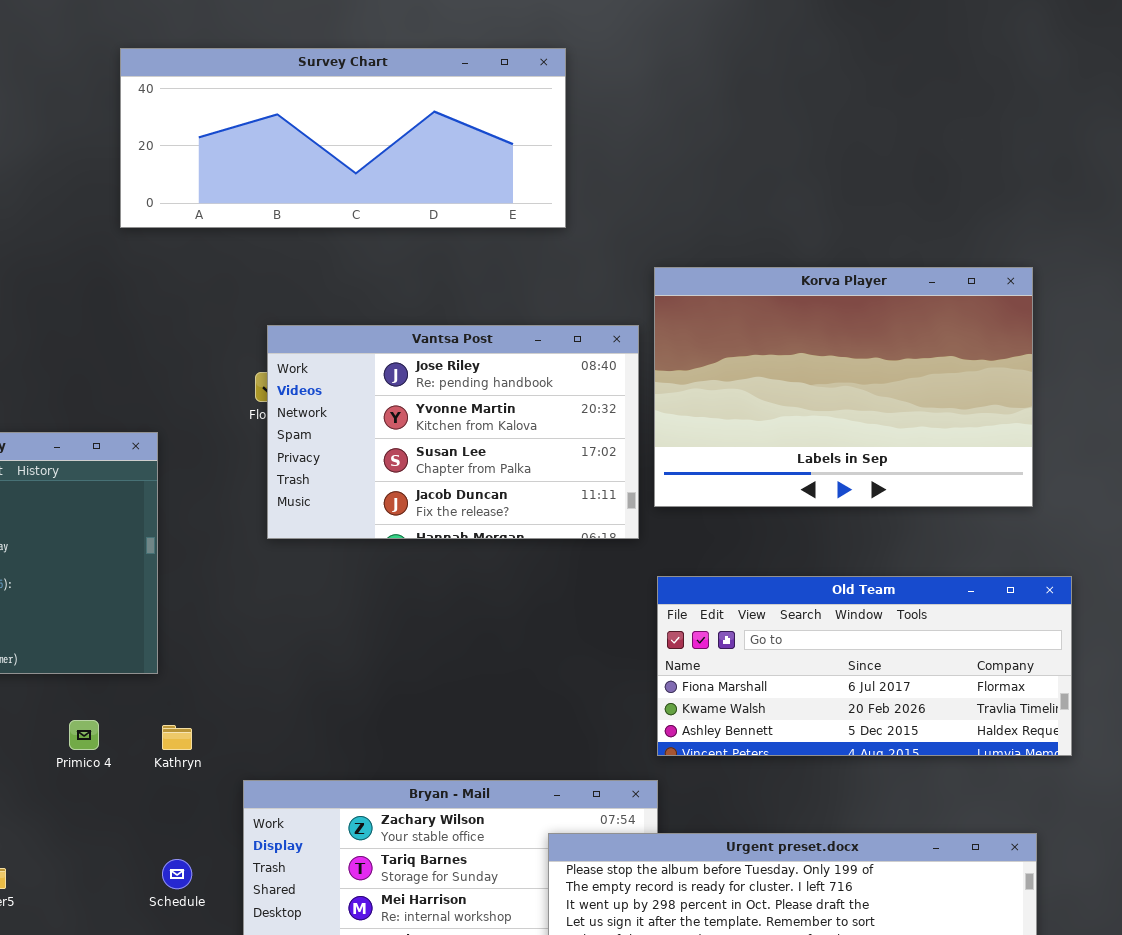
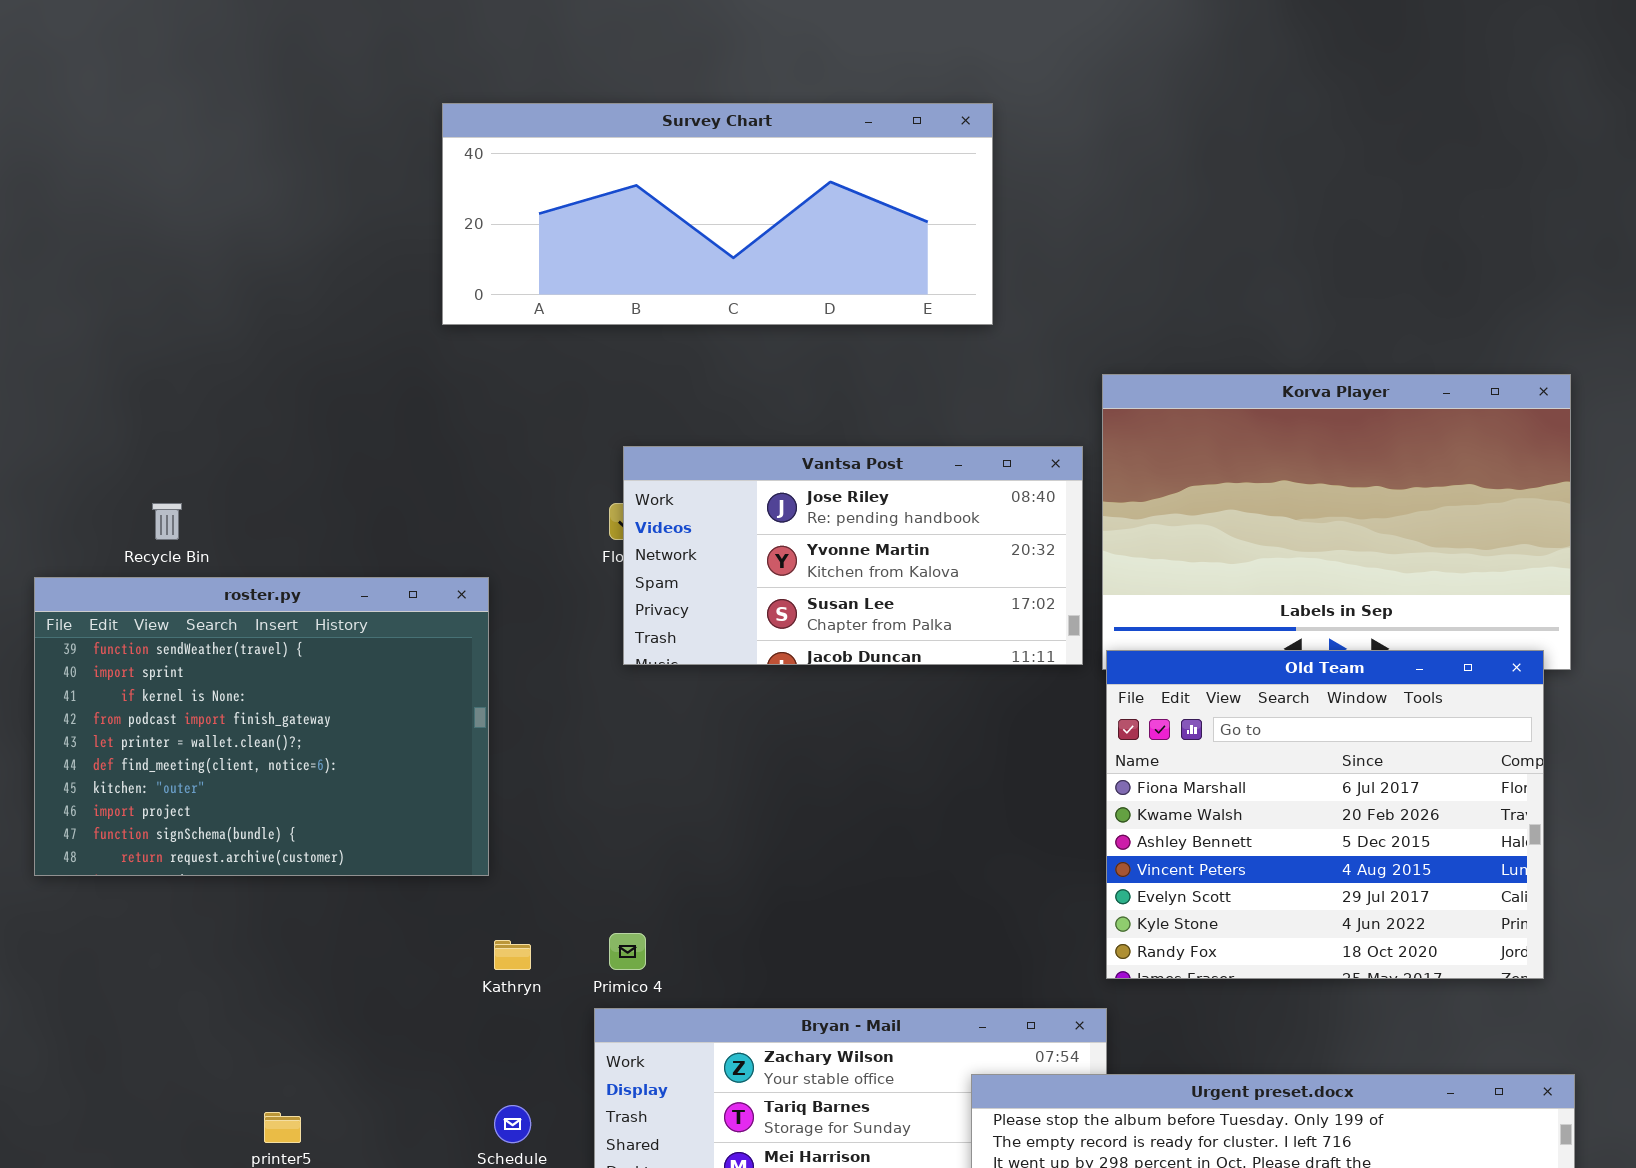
Vantsa Post: [267,325,639,539] -> [623,446,1083,665], resized
Old Team: [657,576,1072,756] -> [1106,650,1544,979], resized
Primico 4: [69,720,99,750] -> [609,933,646,970], moved

